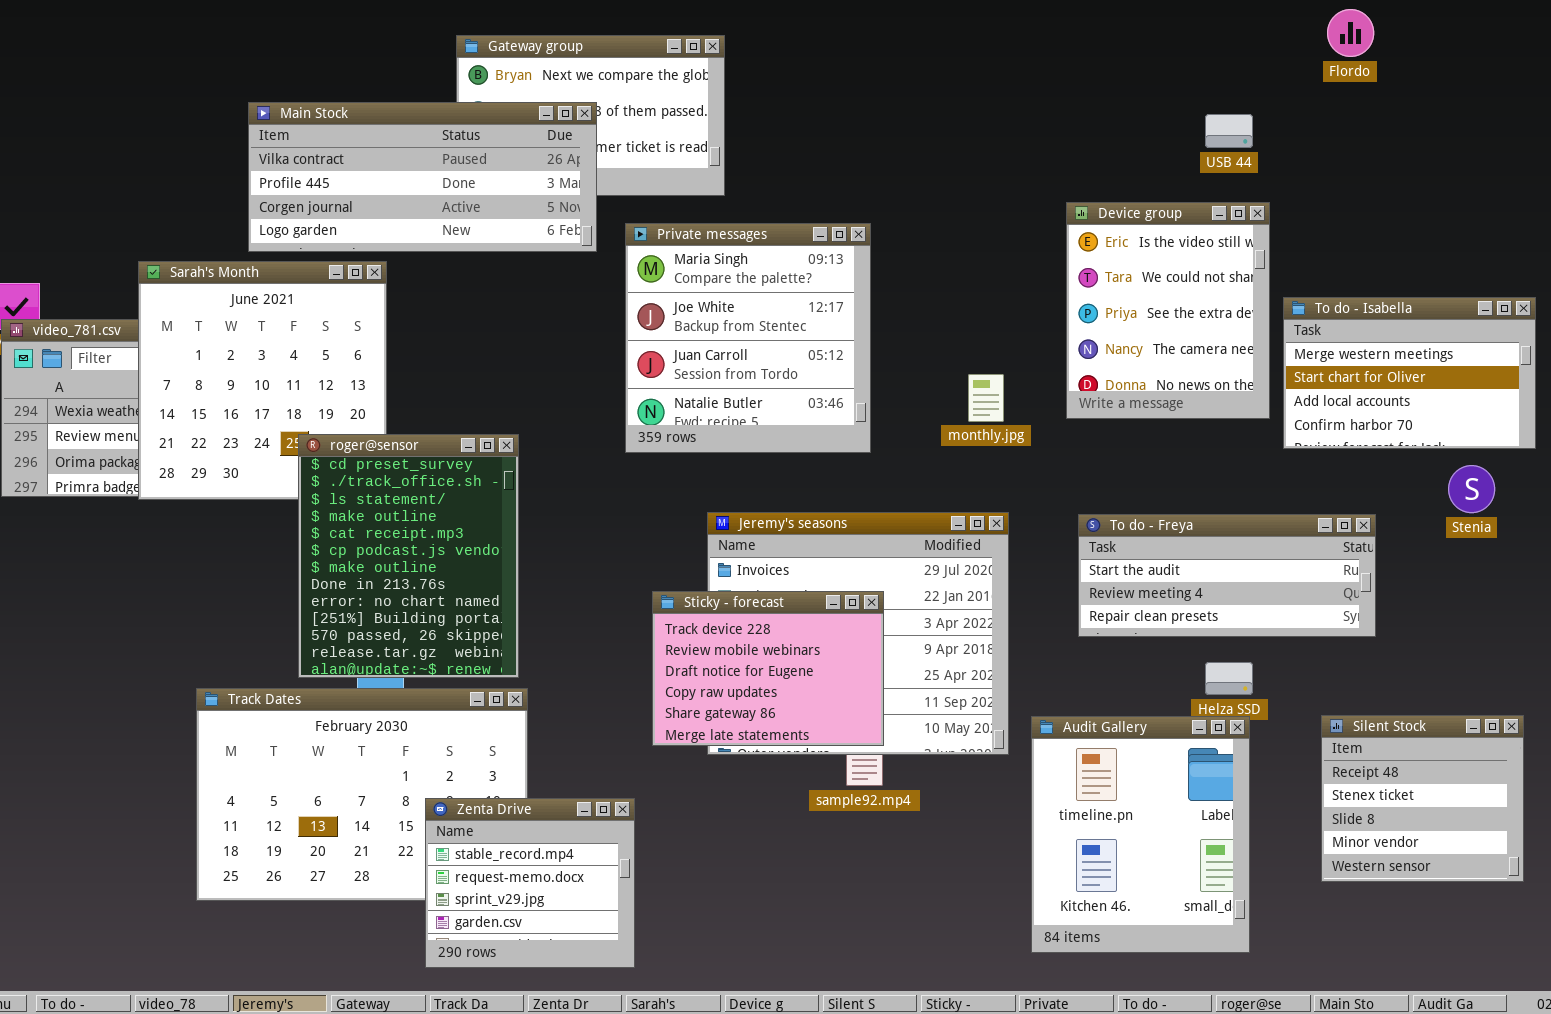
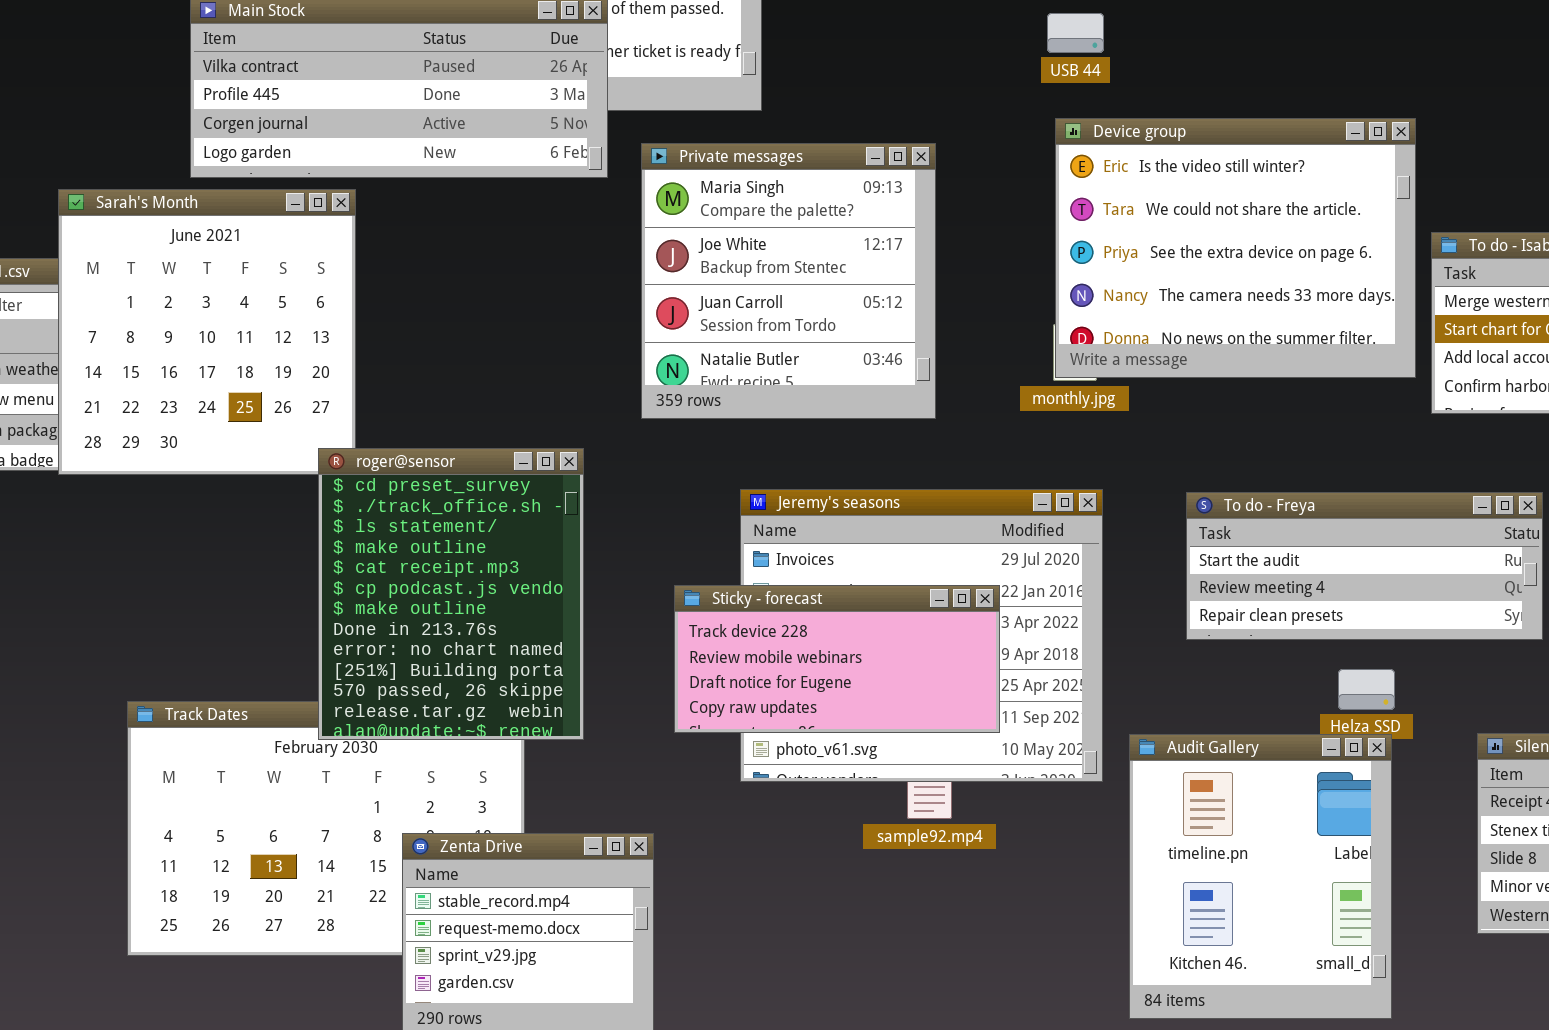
USB 44: [1205,114,1253,148] -> [1047,13,1104,53], moved
Device group: [1066,202,1270,419] -> [1055,118,1416,378], resized
roger@sensor: [298,434,519,678] -> [318,448,584,740], moved
Sticky - forecast: [652,591,884,746] -> [674,585,1000,733], resized

